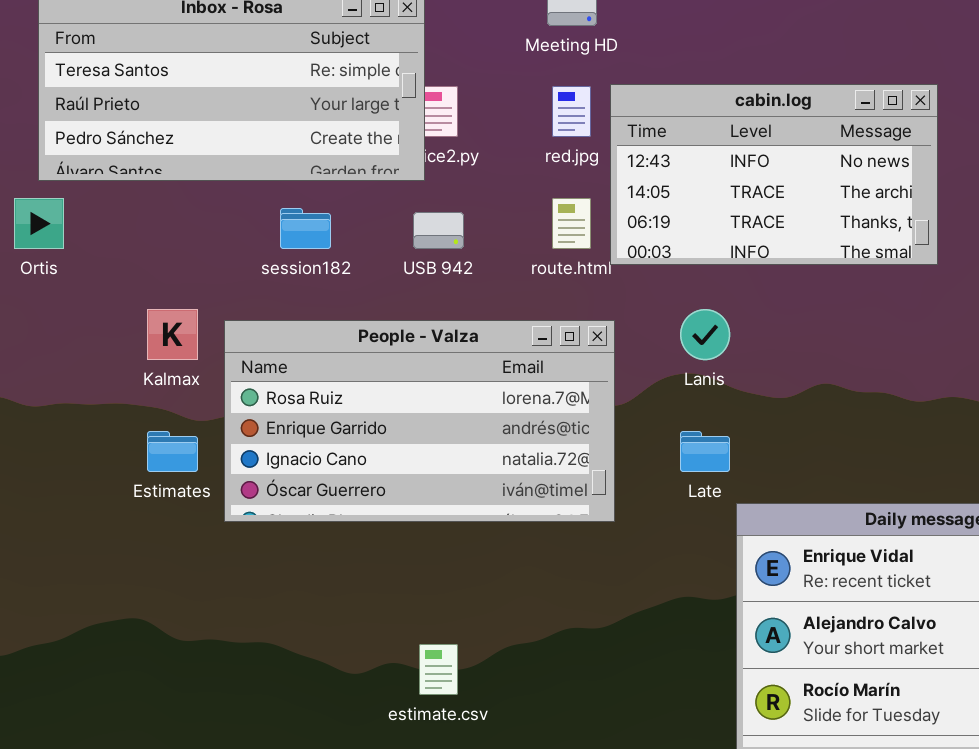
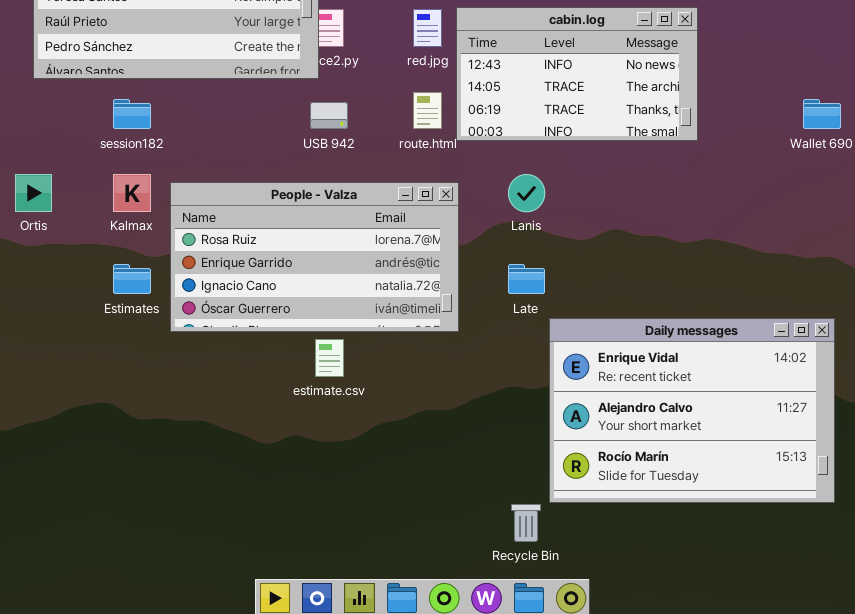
Ortis: [14,198,64,249] -> [15,174,52,212], moved
session182: [280,208,331,249] -> [113,99,151,129], moved
estimate.csv: [419,644,458,695] -> [315,339,344,377], moved

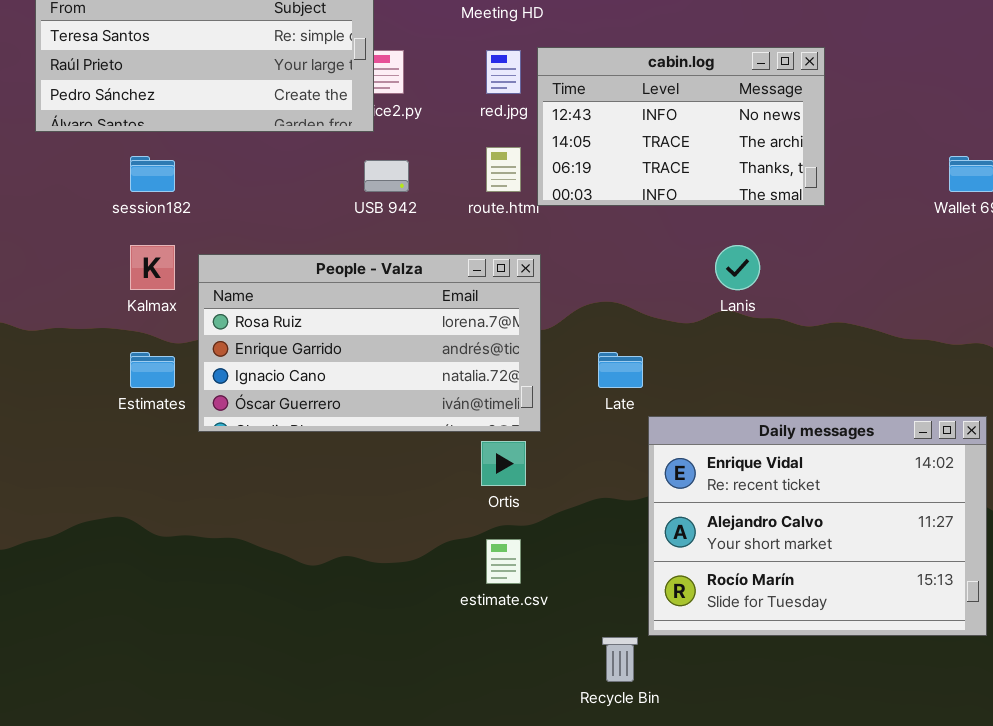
Ortis: [15,174,52,212] -> [481,441,526,486], moved
Lanis: [508,174,545,212] -> [715,245,760,290], moved
estimate.csv: [315,339,344,377] -> [486,539,521,584], moved

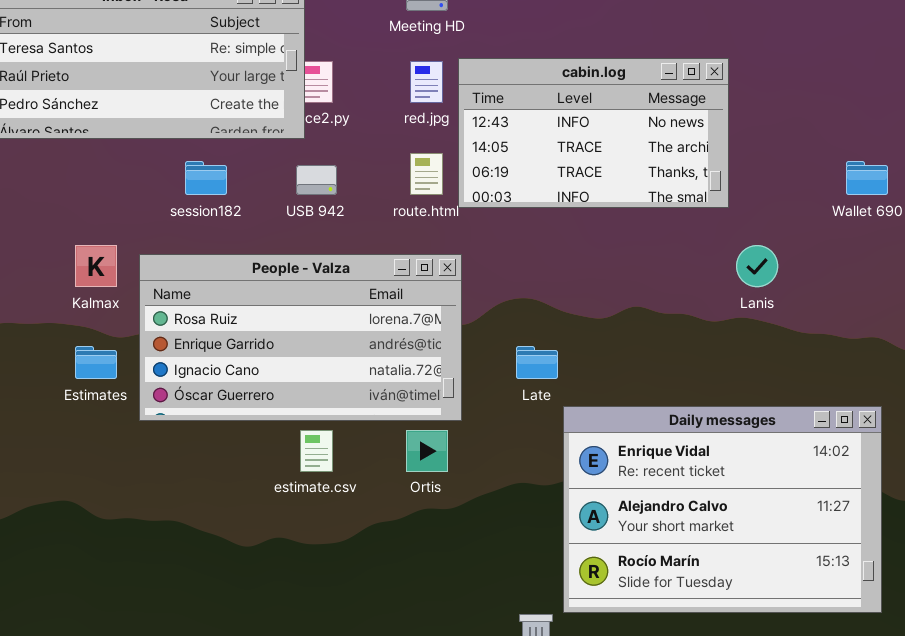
session182: [130,156,175,192] -> [185,161,227,195], moved
Lanis: [715,245,760,290] -> [736,245,778,287], moved
estimate.csv: [486,539,521,584] -> [300,430,333,472], moved

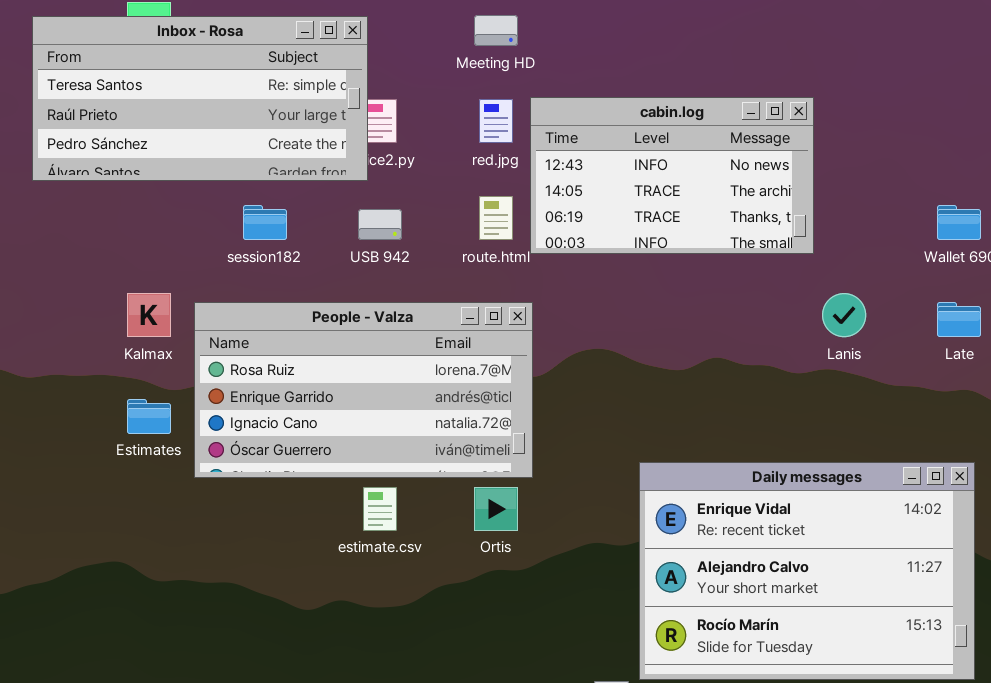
Late: [516,346,558,379] -> [937,302,981,337], moved

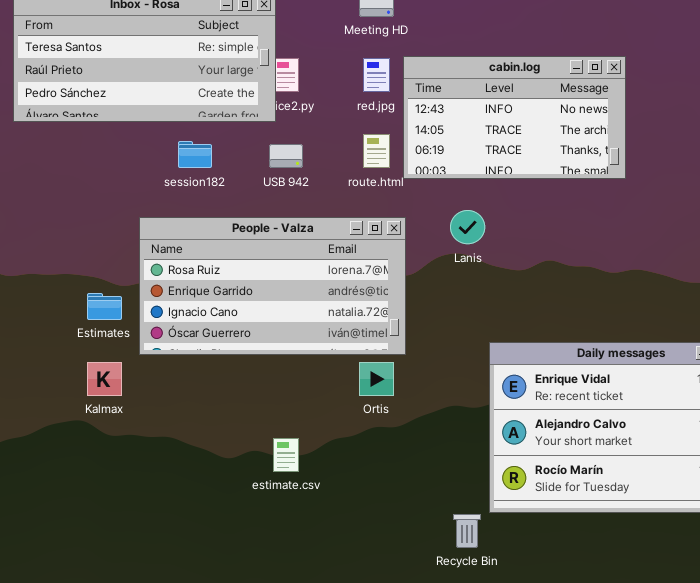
Kalmax: [127,293,171,337] -> [87,362,122,396], moved
Lanis: [822,293,866,337] -> [450,210,485,244], moved
estimate.csv: [363,487,397,531] -> [273,438,299,472], moved

